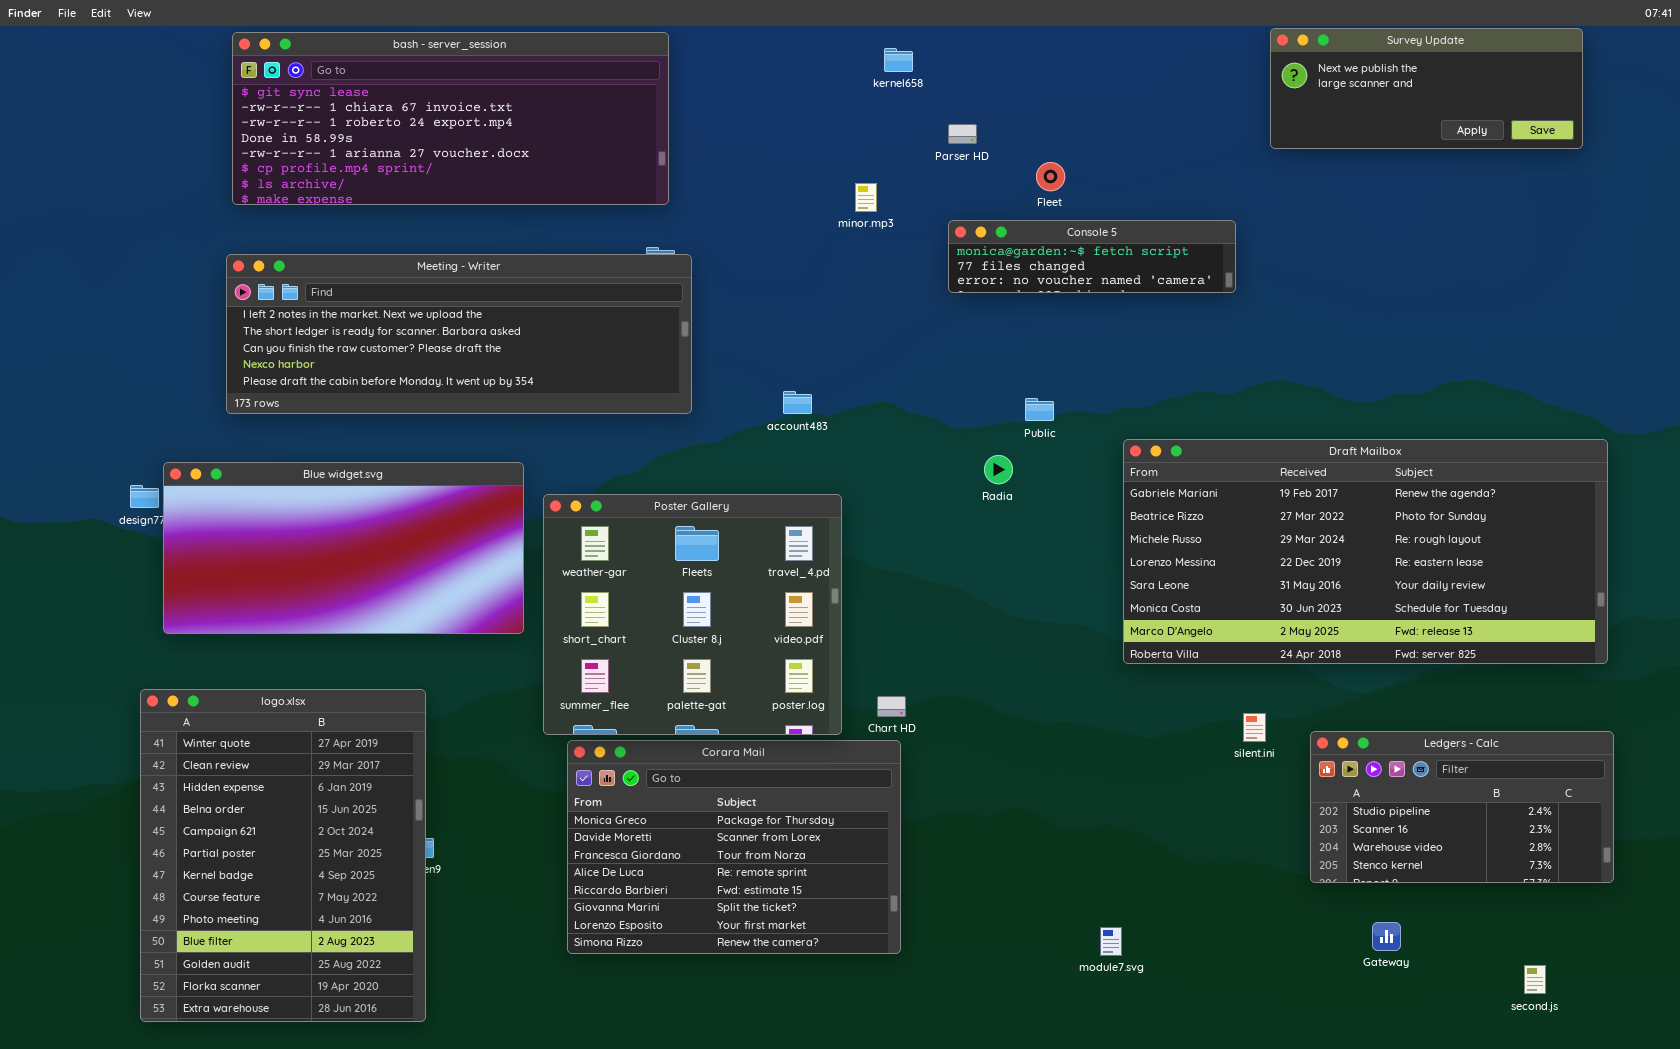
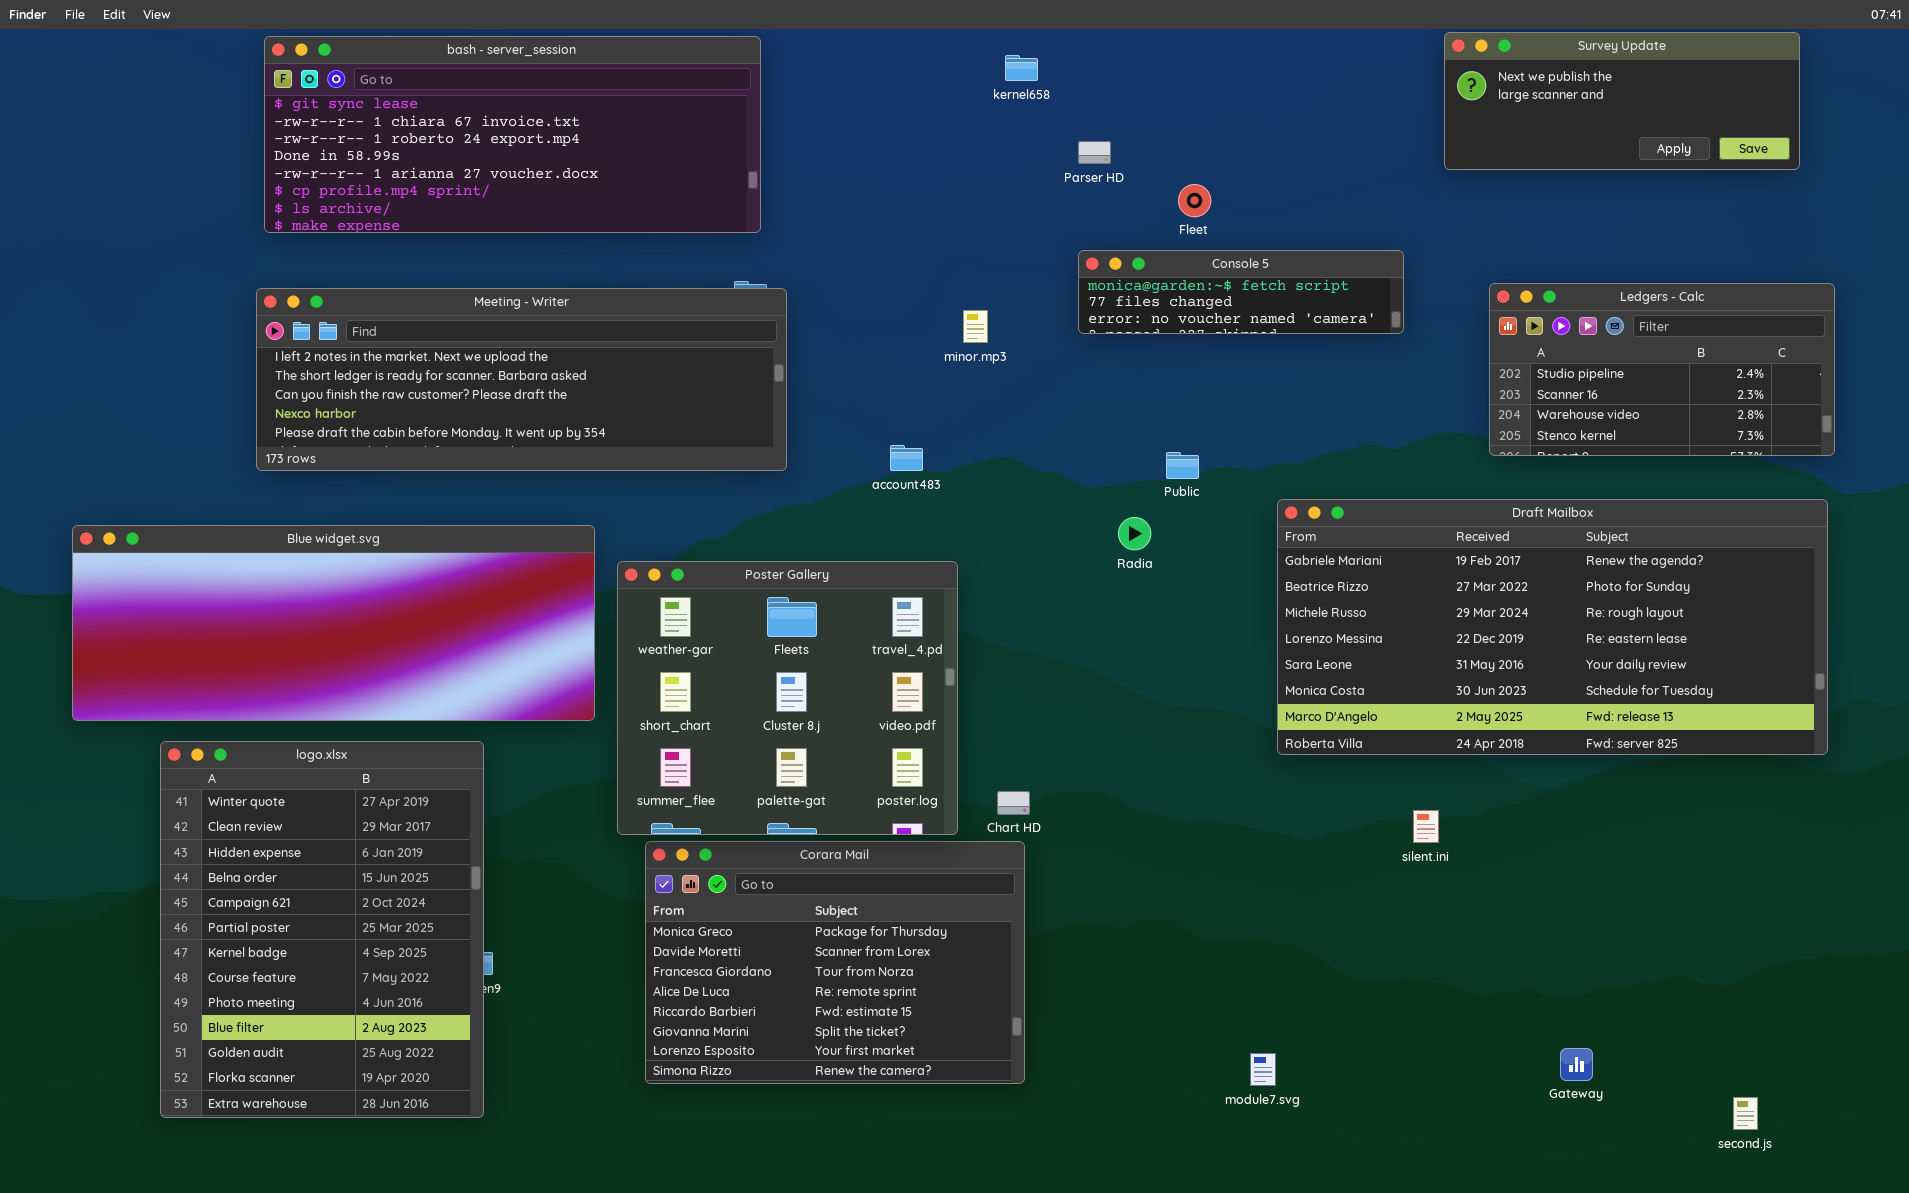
minor.mp3: [855,183,877,212] -> [963,310,988,343], moved
Blue widget.svg: [163,462,524,634] -> [72,525,595,721], resized
logo.xlsx: [140,689,426,1022] -> [160,741,484,1118], moved
Ledgers - Calc: [1310,731,1614,883] -> [1489,283,1835,456], moved

